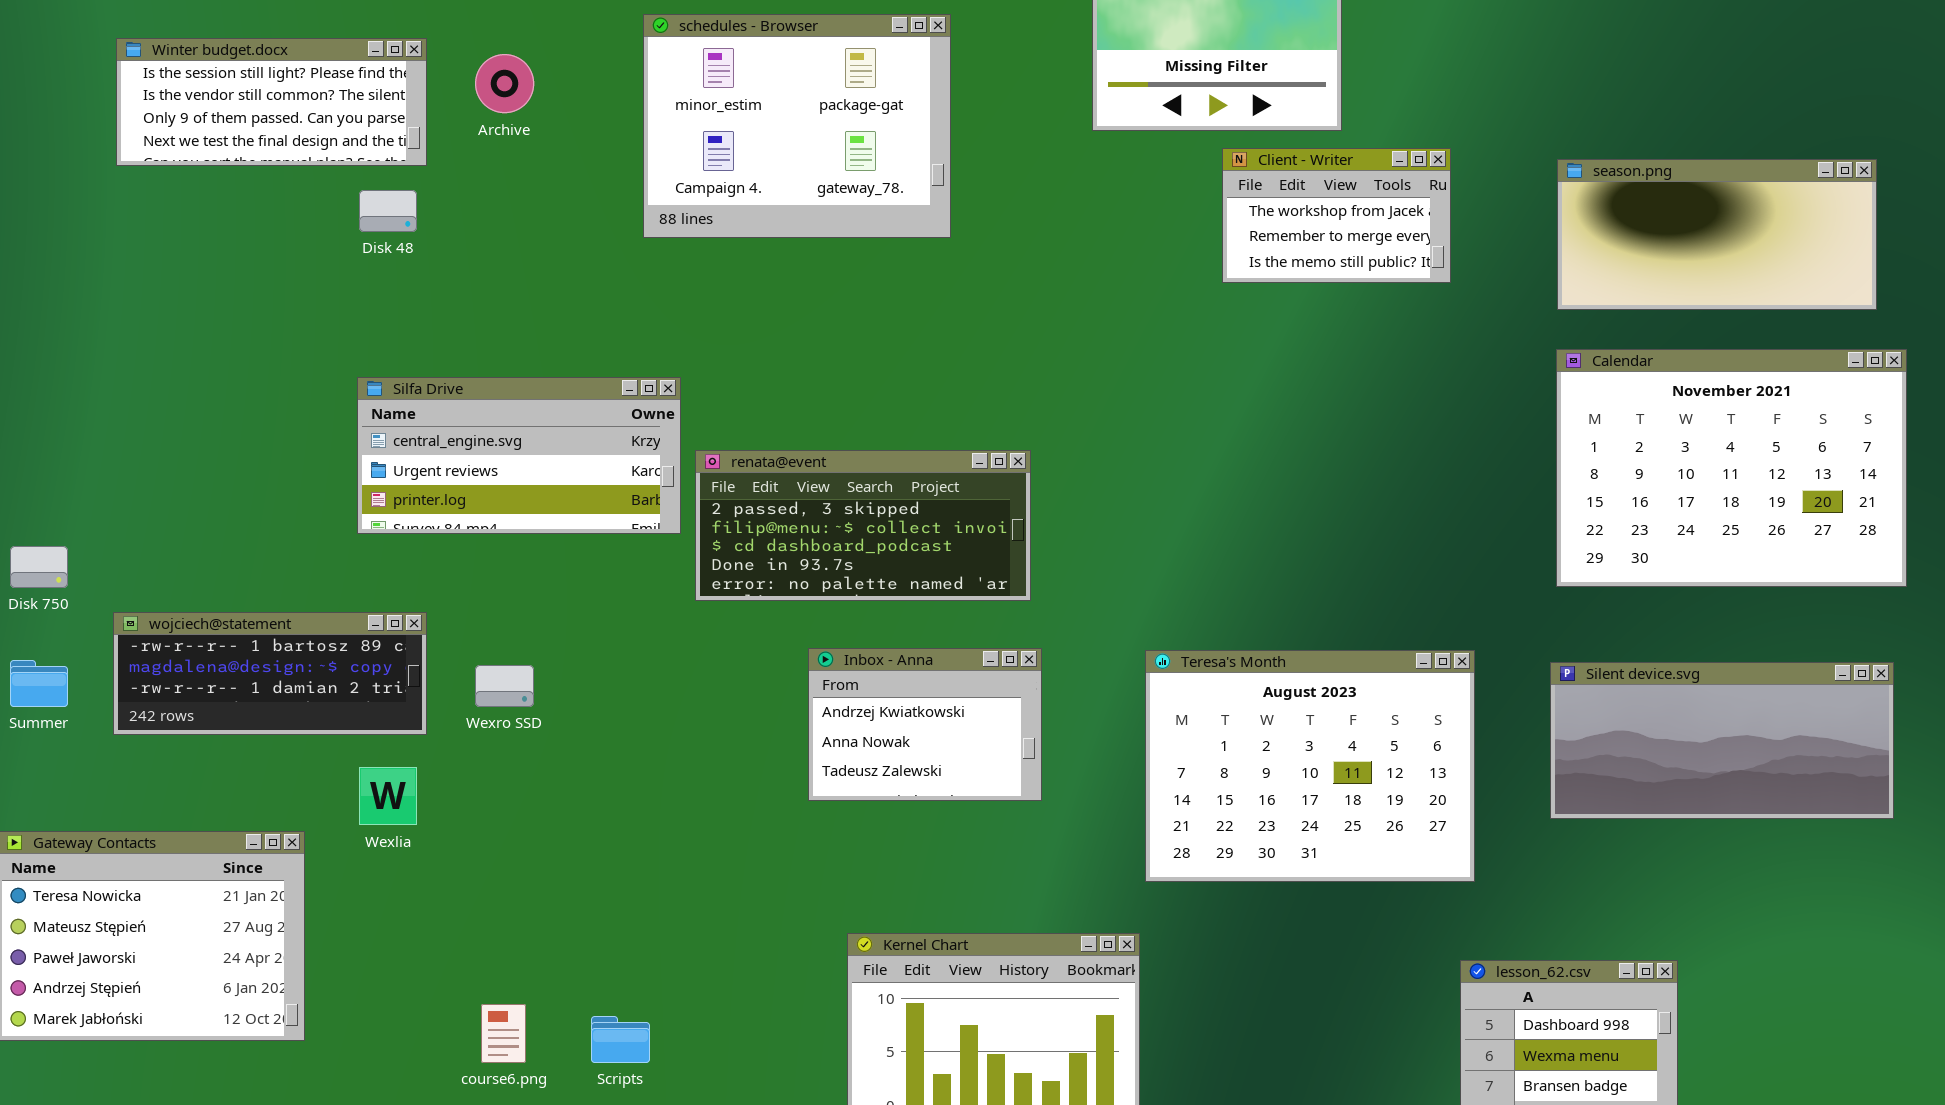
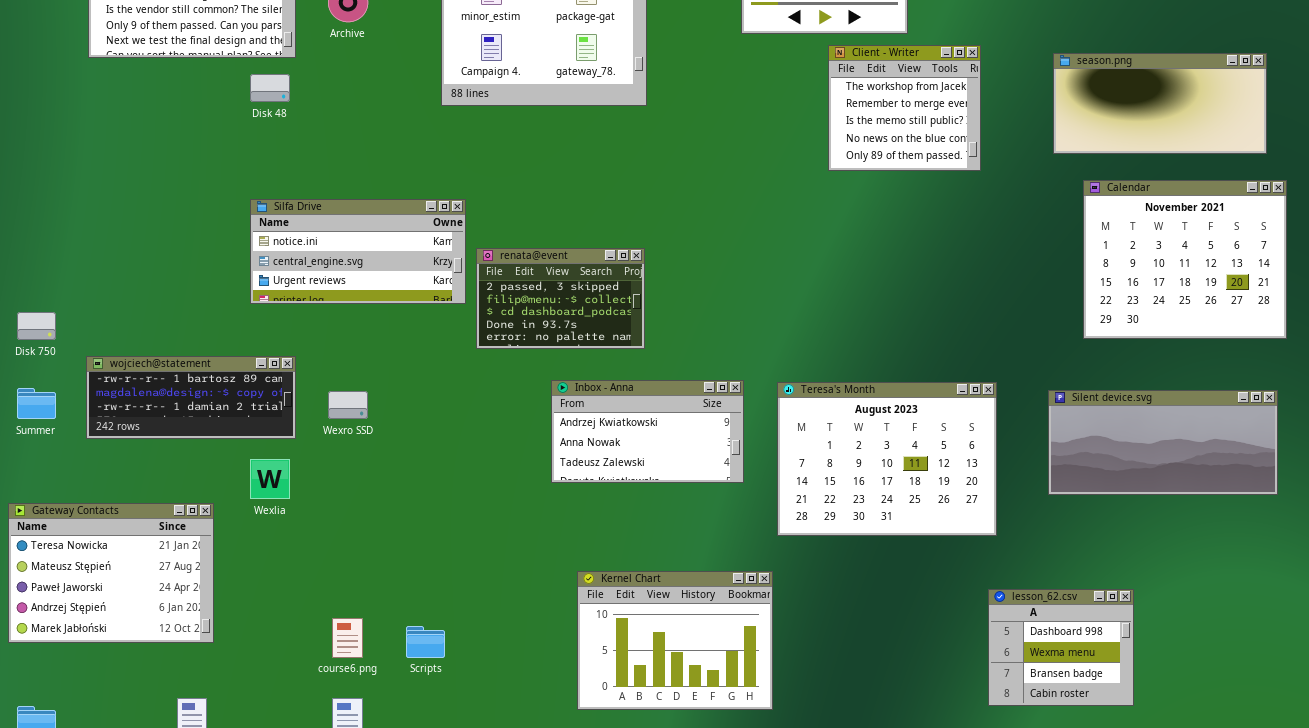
Client - Writer: [1222,148,1451,283] -> [828,45,981,171], resized
Calendar: [1556,349,1907,587] -> [1083,180,1287,339], resized
Silfa Drive: [357,377,681,534] -> [250,199,466,304], scrolled up 1 row
renata@event: [695,450,1031,601] -> [476,248,645,349], resized
Inbox - Anna: [808,648,1042,801] -> [551,380,744,483], resized

